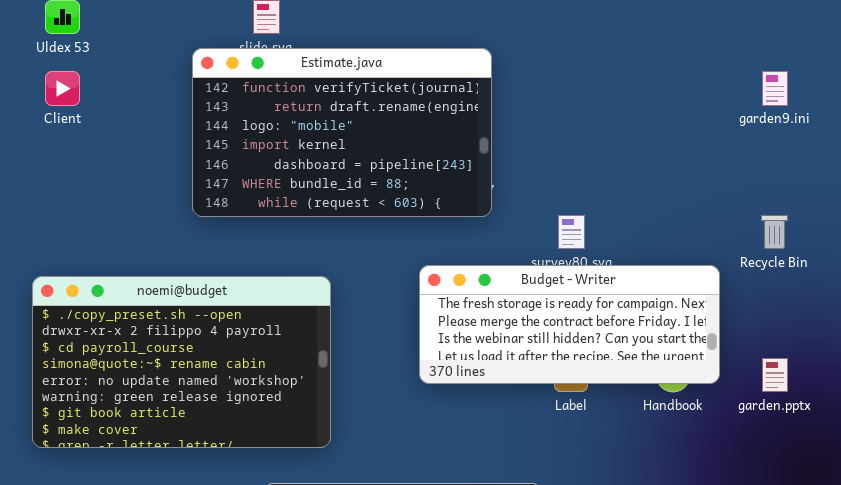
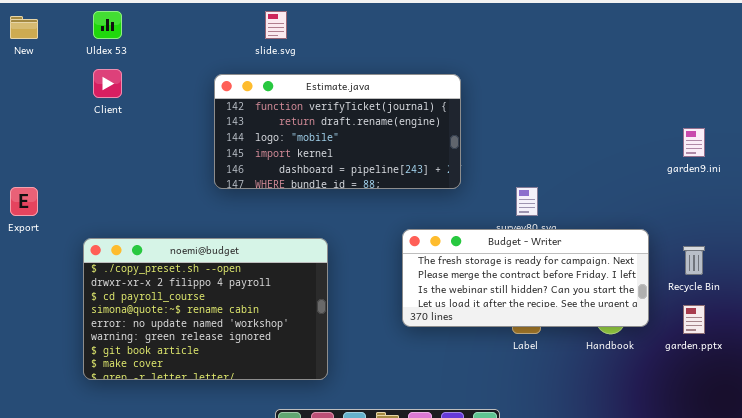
Estimate.java: [192,48,492,217] -> [214,74,461,189], resized
garden9.ini: [762,71,788,106] -> [683,128,705,157], moved
Recycle Bin: [761,215,788,249] -> [683,246,705,275], moved

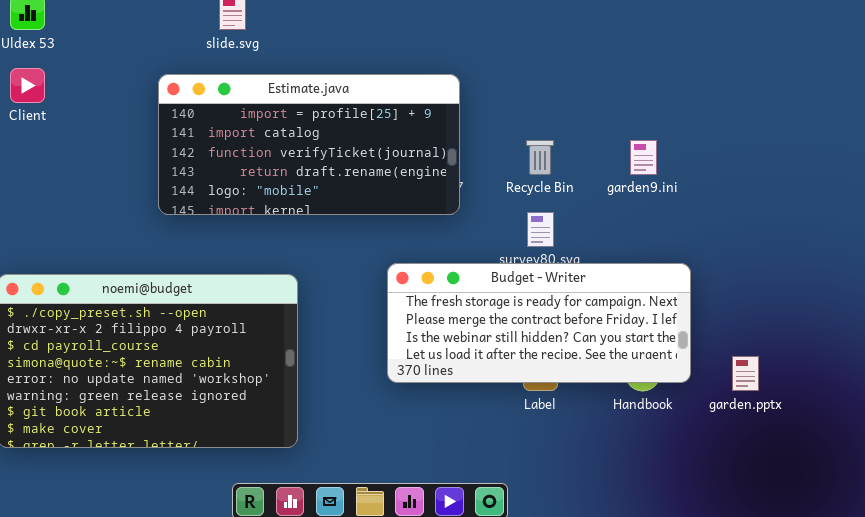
Estimate.java: [214,74,461,189] -> [158,74,460,215], scrolled up 2 rows
garden9.ini: [683,128,705,157] -> [630,140,657,175], moved
Recycle Bin: [683,246,705,275] -> [526,140,554,175], moved

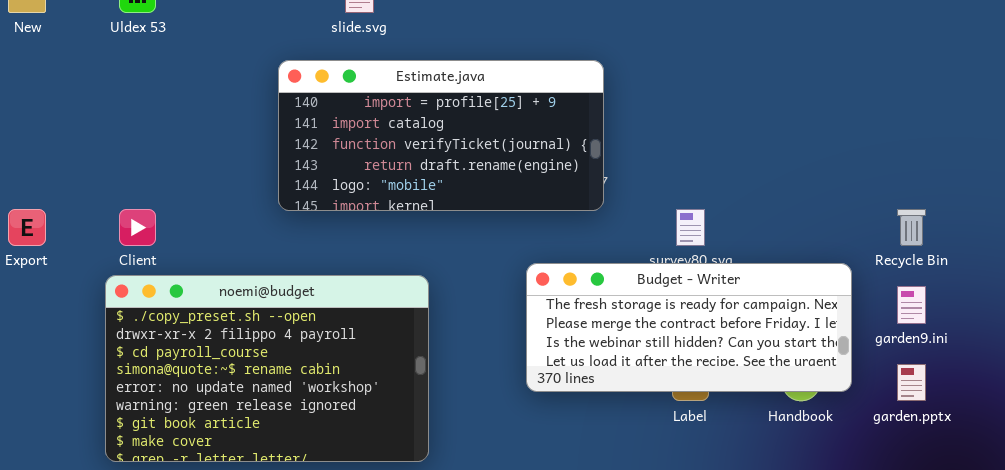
Client: [10,68,45,103] -> [119,209,156,246], moved
Recycle Bin: [526,140,554,175] -> [897,209,926,246], moved
garden9.ini: [630,140,657,175] -> [897,286,926,324], moved

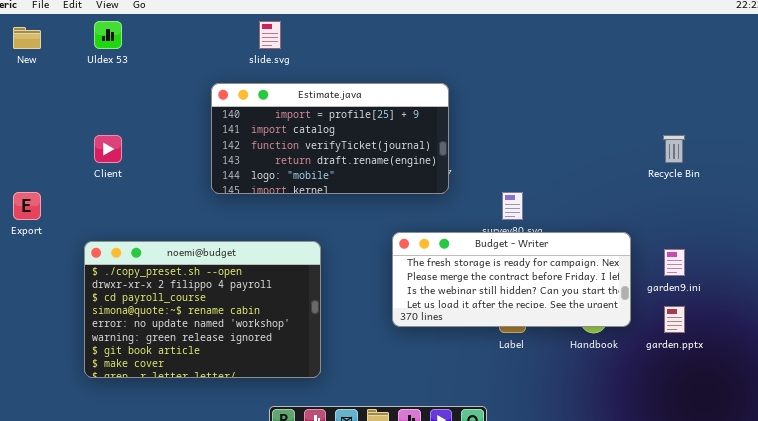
Client: [119,209,156,246] -> [94,135,122,163], moved
Recycle Bin: [897,209,926,246] -> [663,135,685,163], moved

